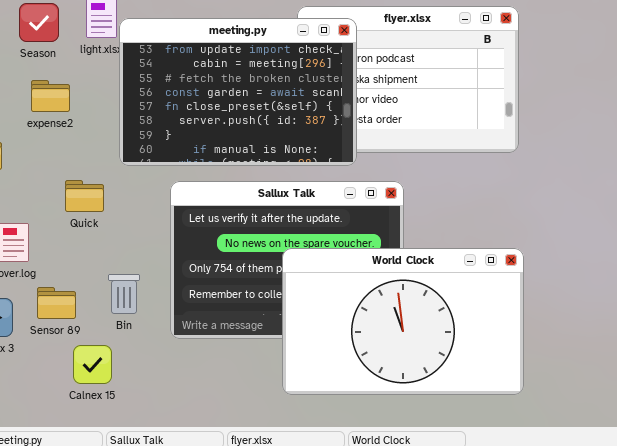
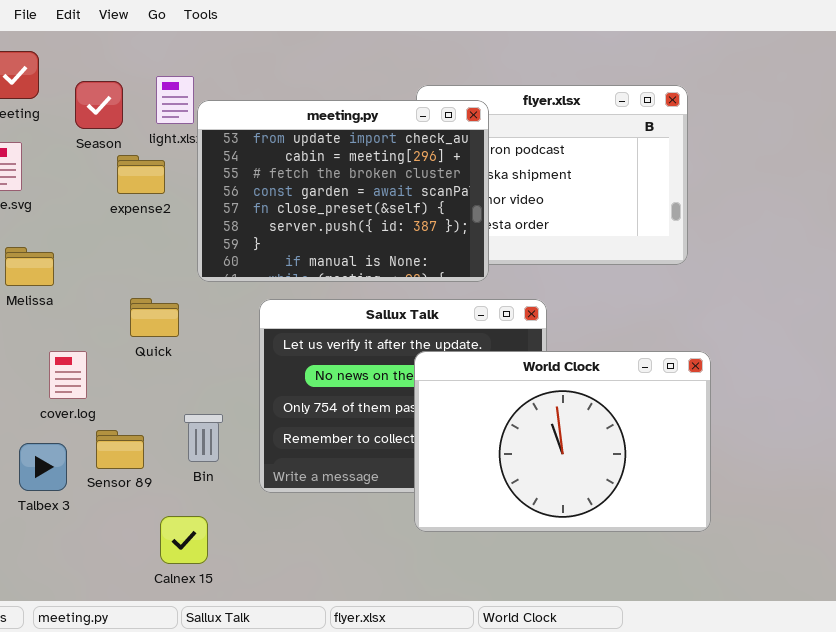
expense2: [31,80,70,112] -> [117,155,165,194], moved
World Clock: [282,248,524,395] -> [414,351,711,532], moved
Calnex 15: [73,345,112,384] -> [160,516,208,564], moved

